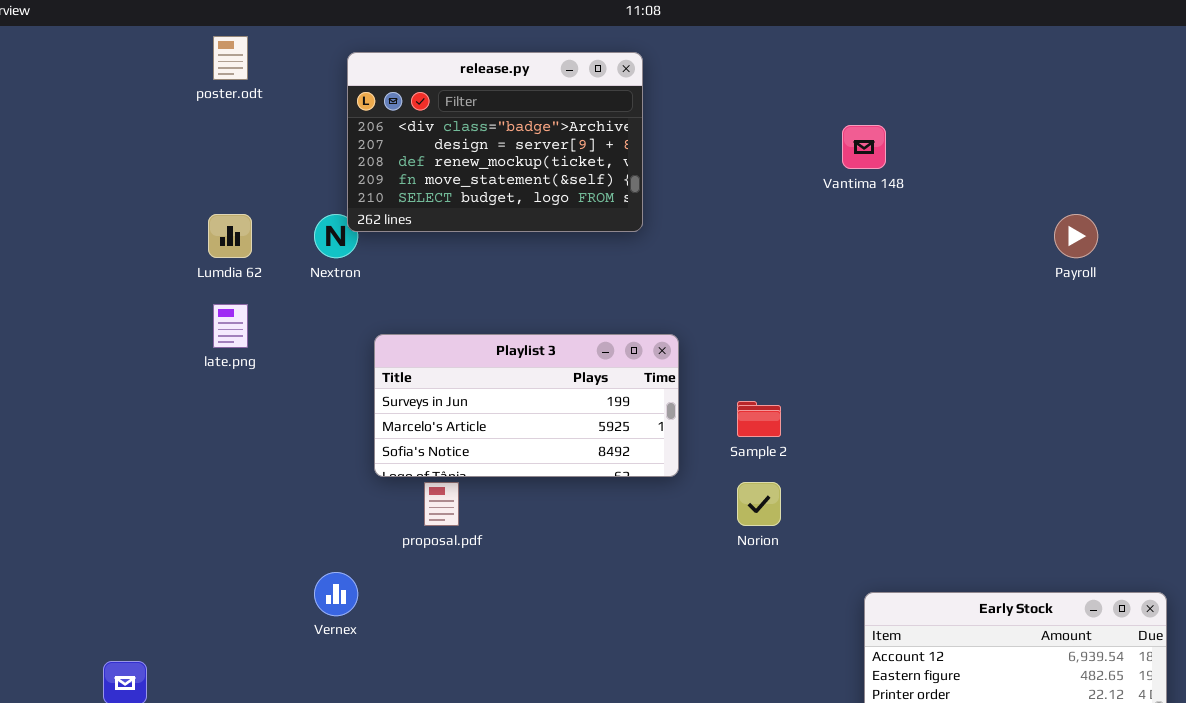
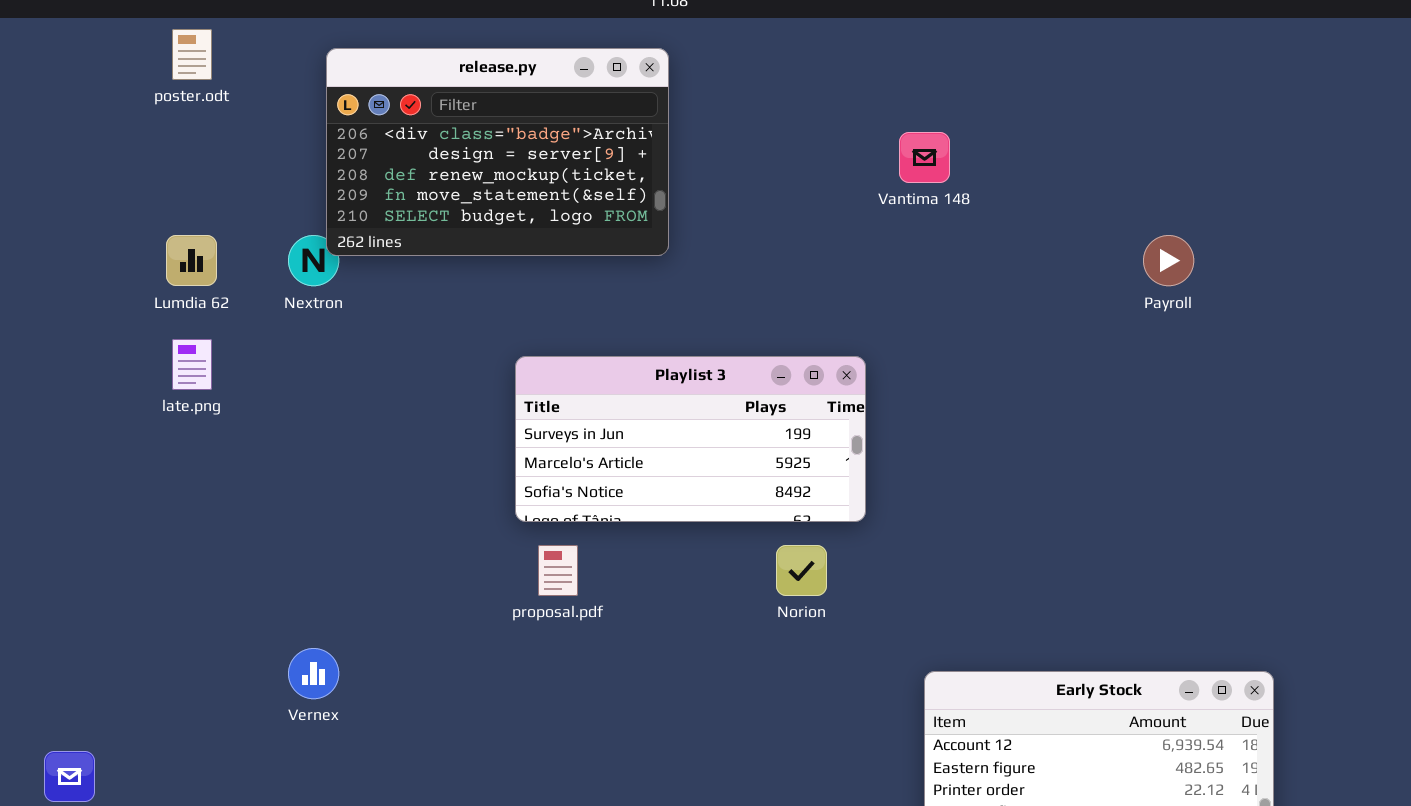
Playlist 3: [374,334,679,477] -> [515,356,866,522], moved
proposal.pdf: [424,482,459,526] -> [538,545,578,596], moved

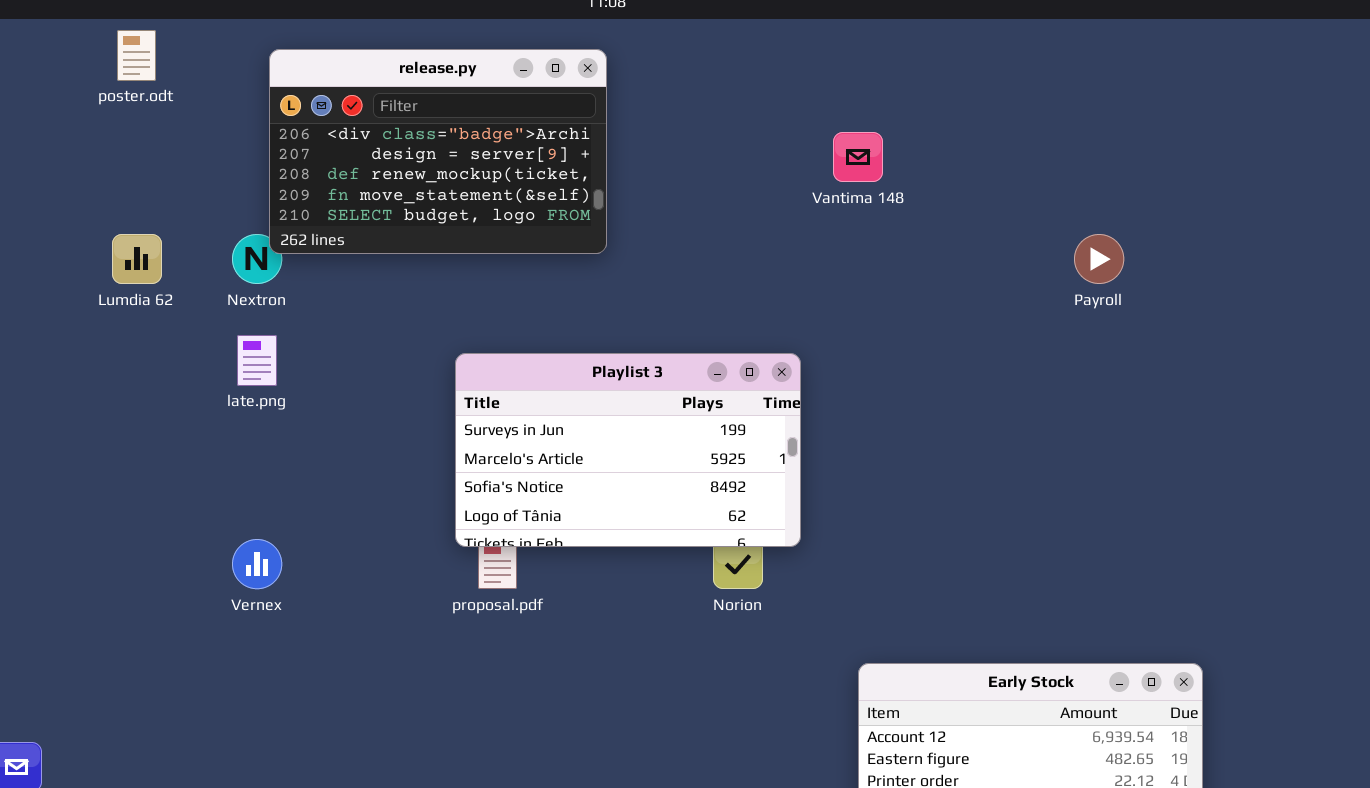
late.png: [172,339,212,390] -> [237,335,277,386], moved
Playlist 3: [515,356,866,522] -> [455,353,801,547], resized
Vernex: [288,648,339,699] -> [232,539,282,589], moved

